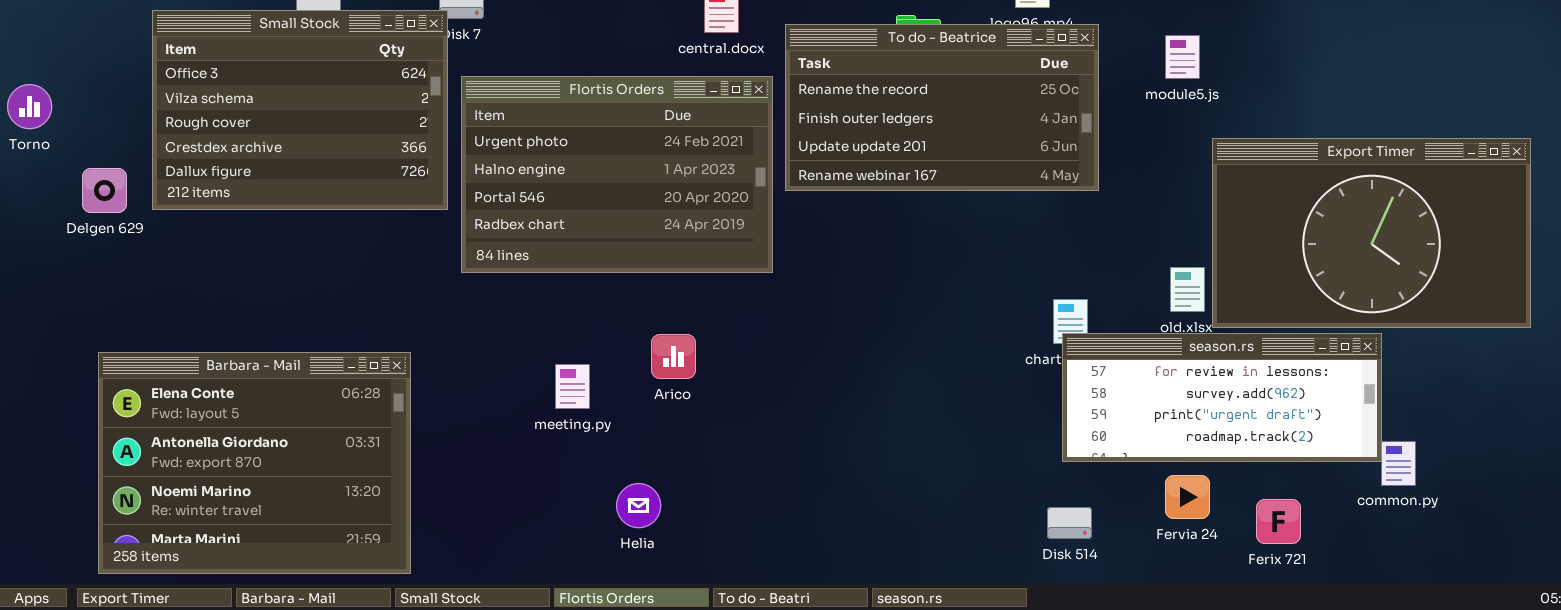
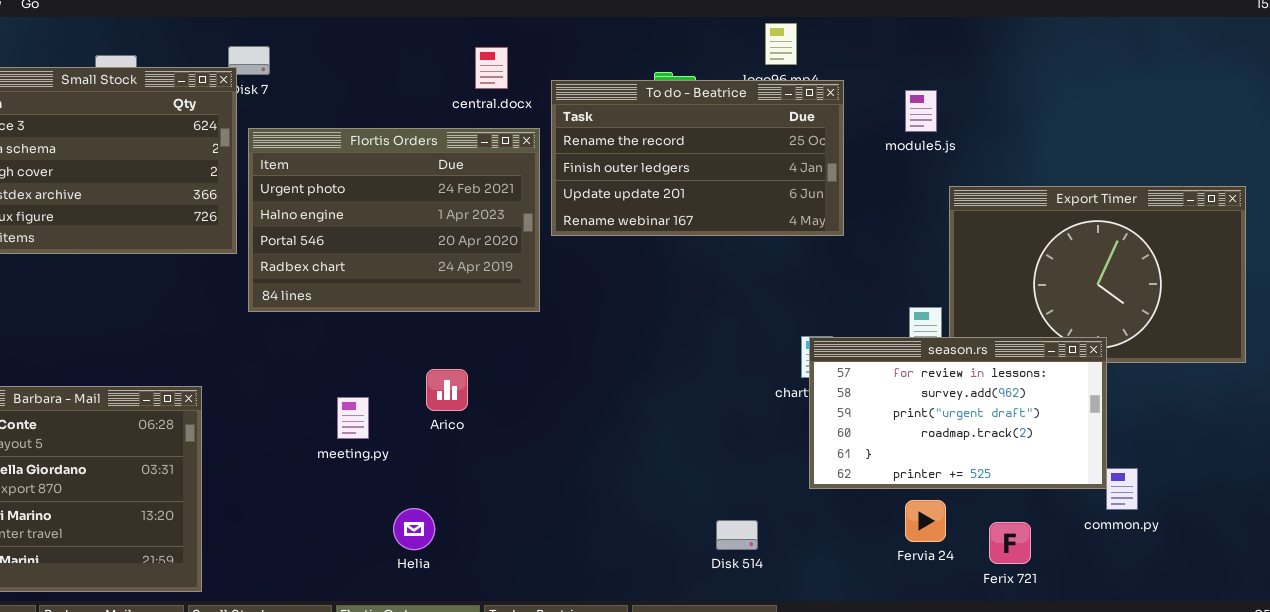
season.rs: [1062,333,1382,462] -> [809,337,1107,489], resized
Disk 514: [1047,507,1092,539] -> [716,520,758,550], moved

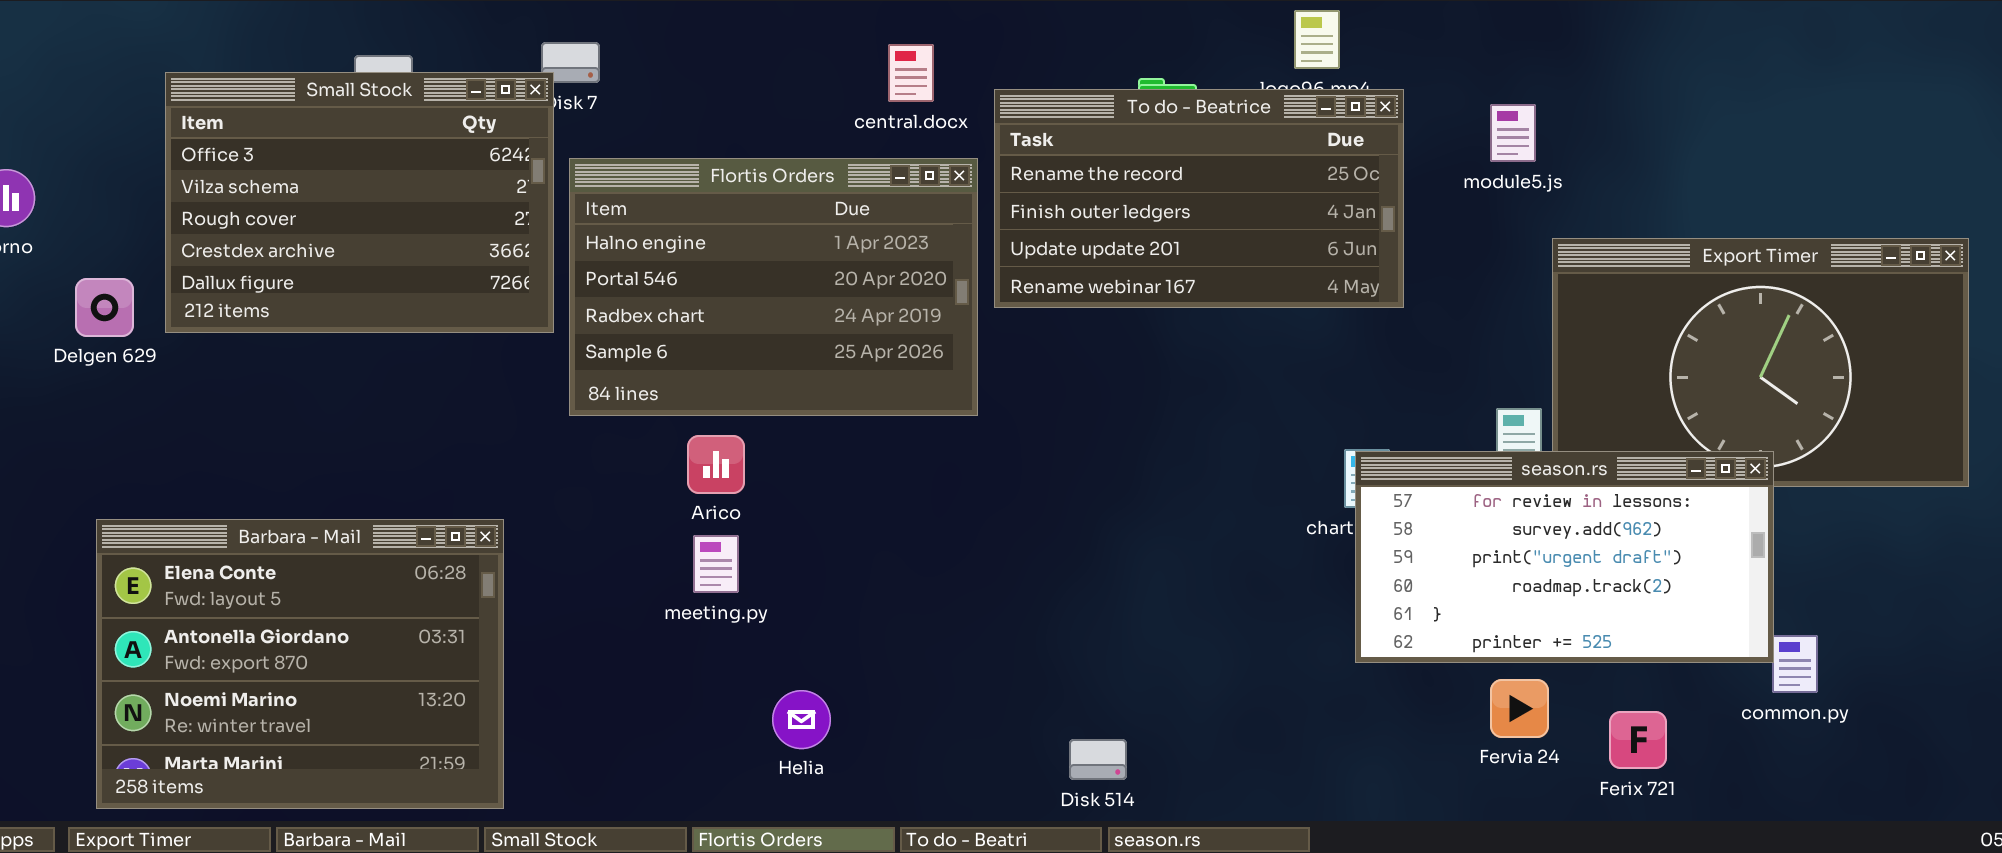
Flortis Orders: [248,128,540,312] -> [569,158,978,416], scrolled down 1 row
Arico: [426,369,468,411] -> [687,435,745,494], moved
Disk 514: [716,520,758,550] -> [1069,739,1127,780], moved

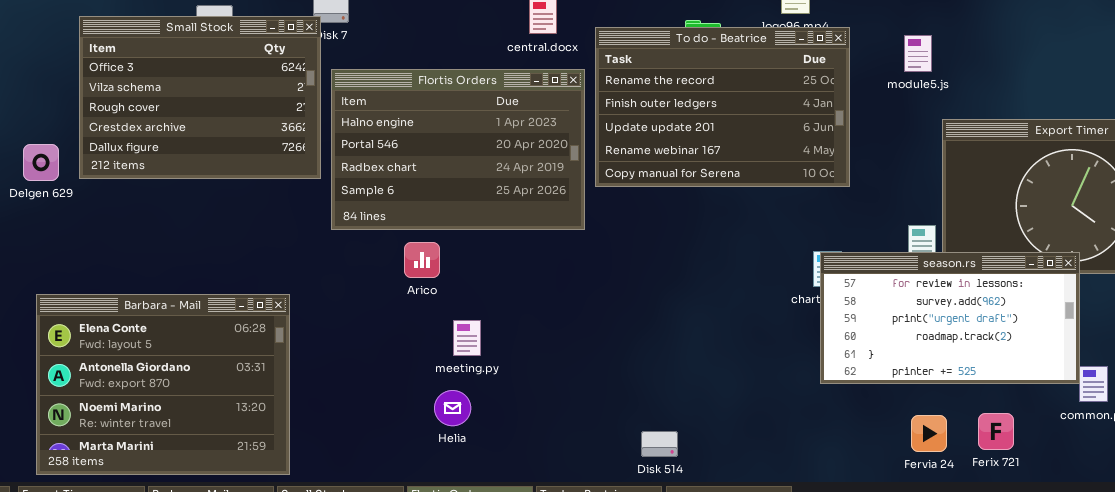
To do - Beatrice: [994,89,1404,308] -> [595,27,850,187], resized
meeting.py: [693,535,739,593] -> [453,320,481,356], moved
Fervia 24: [1490,679,1549,738] -> [911,415,947,452], moved
Helia: [772,690,831,749] -> [434,390,471,426], moved

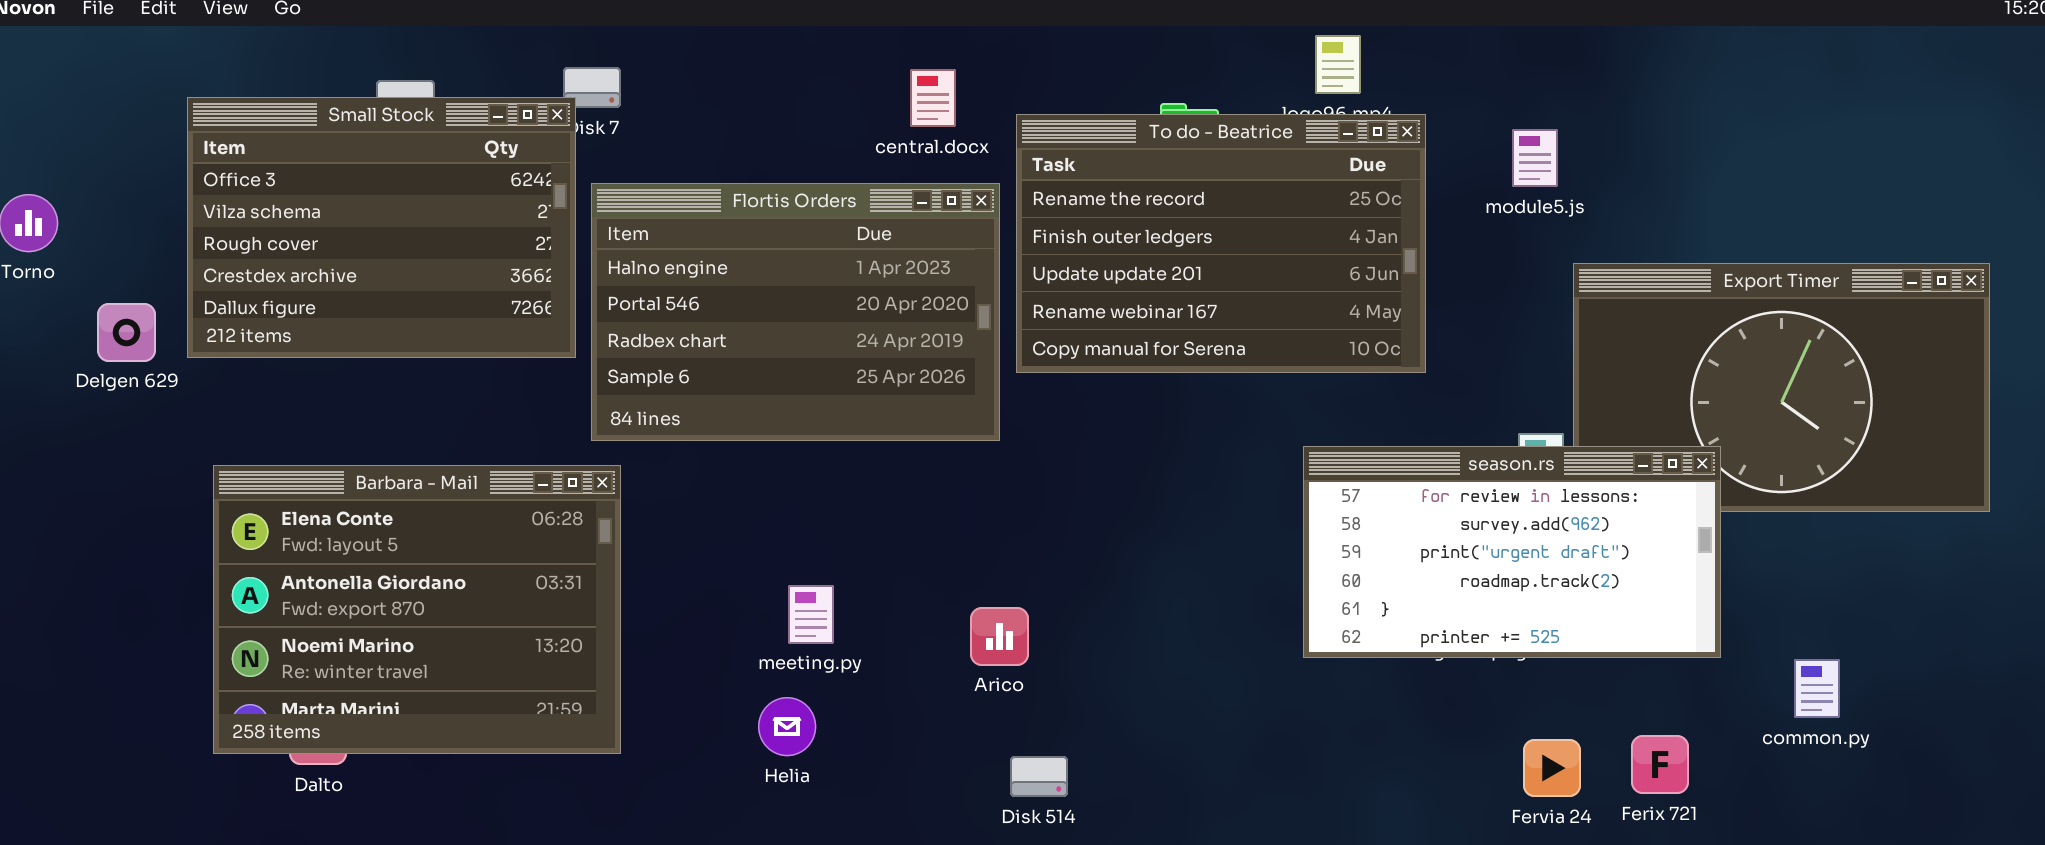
Arico: [404,242,440,278] -> [970,607,1029,666], moved
season.rs: [820,252,1080,384] -> [1303,446,1721,658], moved
Barbara - Mail: [36,294,290,475] -> [213,465,621,754], moved
Disk 514: [641,431,678,457] -> [1010,756,1068,797], moved

